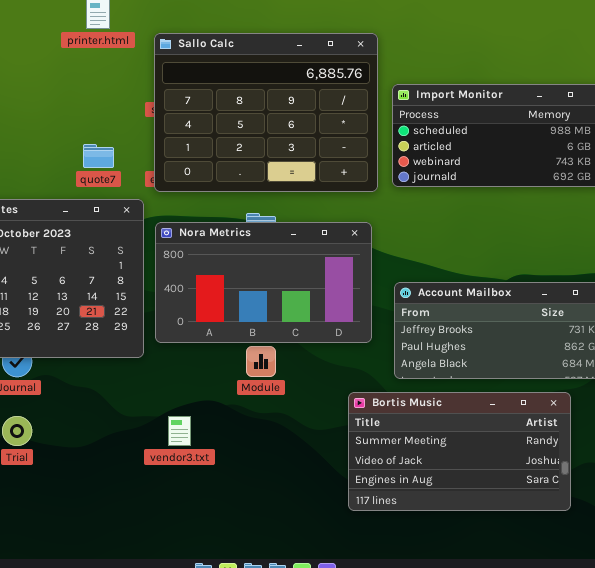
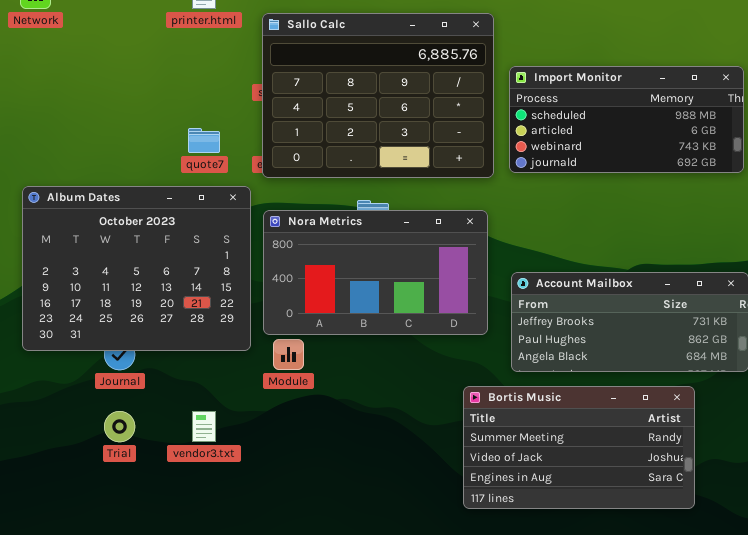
Module: [246,346,276,377] -> [273,339,304,370], moved
vendor3.txt: [168,416,191,446] -> [192,411,216,442], moved

